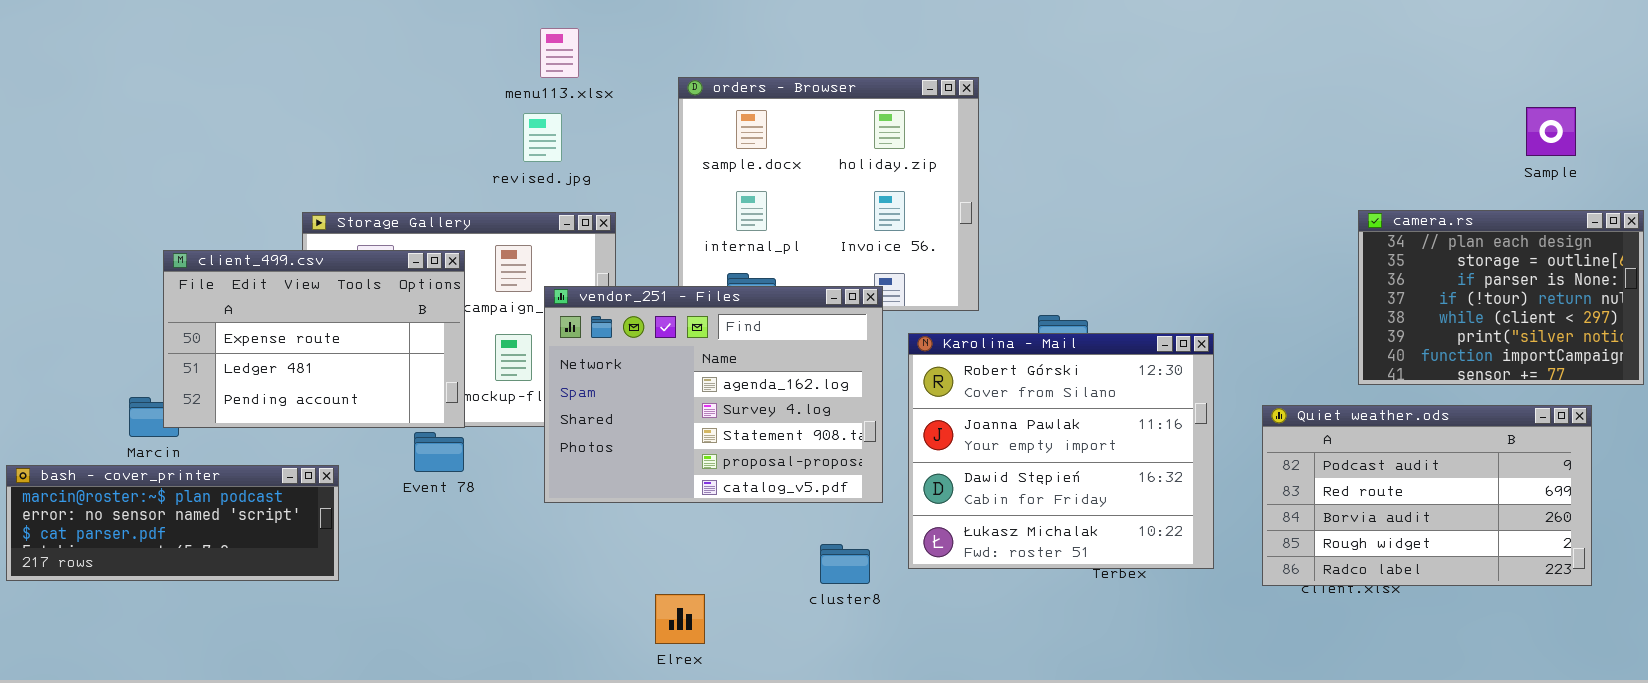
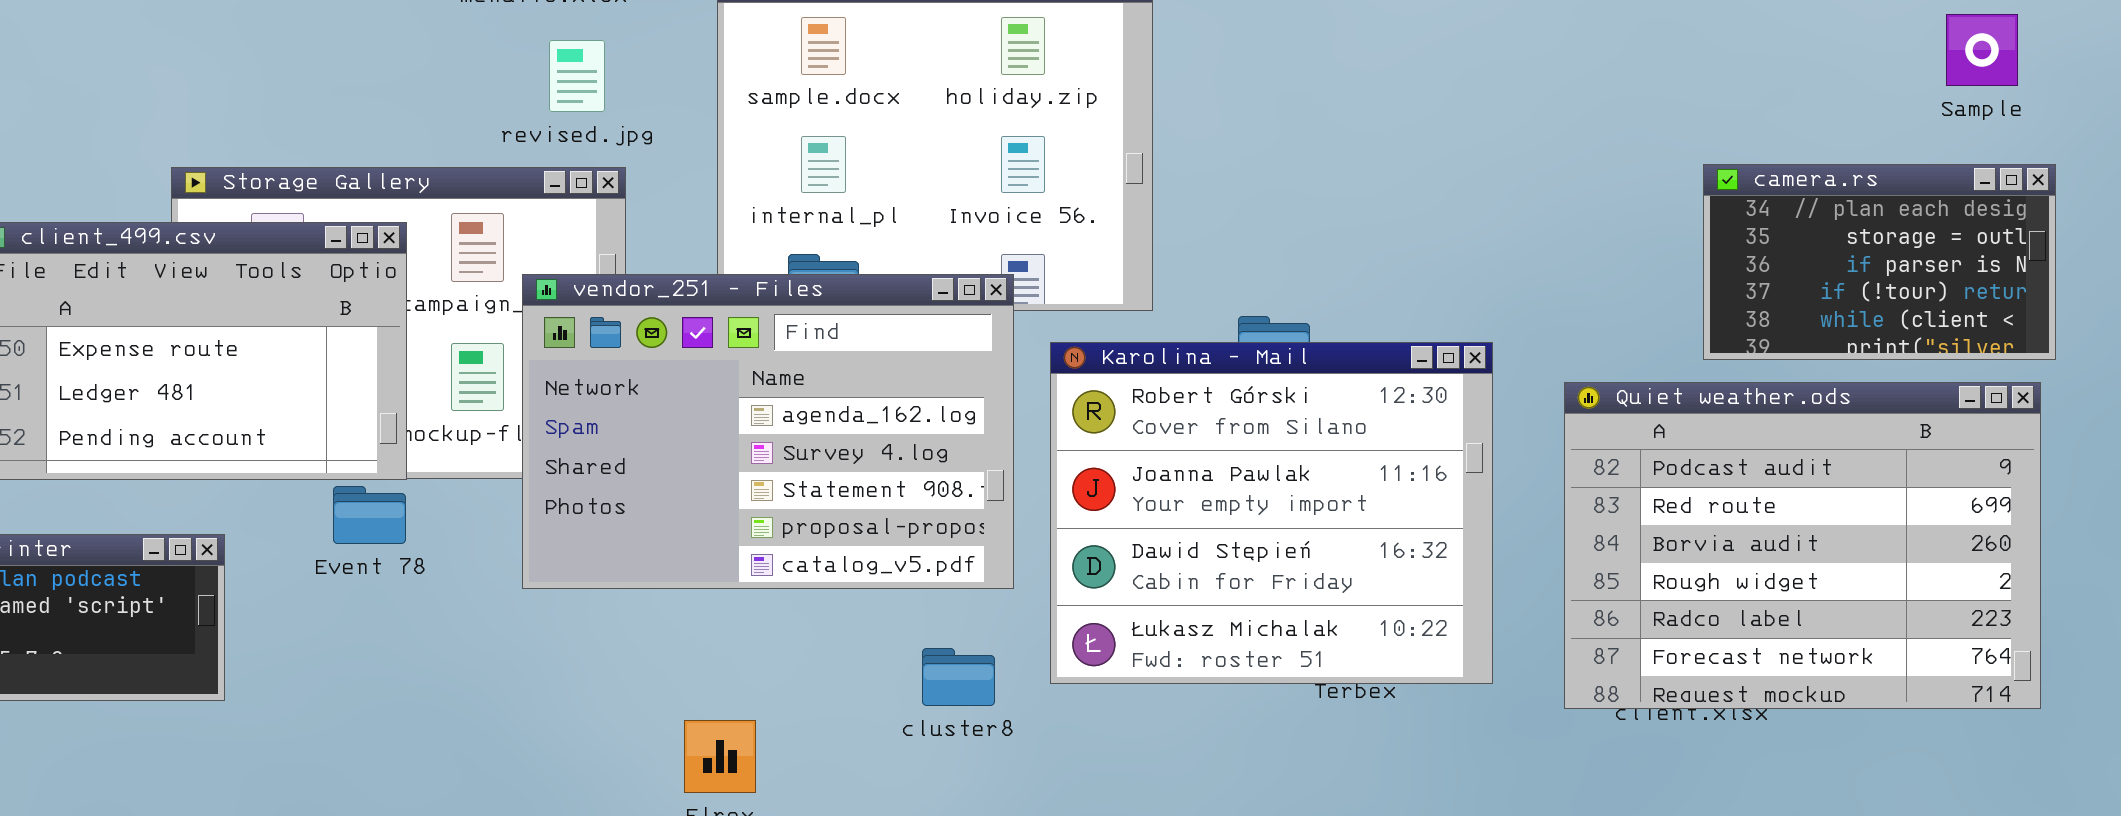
revised.jpg: [523,113,562,162] -> [549,40,605,112], moved
camera.rs: [1358,210,1644,385] -> [1703,164,2056,360], resized
Quiet weather.ods: [1262,405,1592,586] -> [1564,382,2041,709], resized

